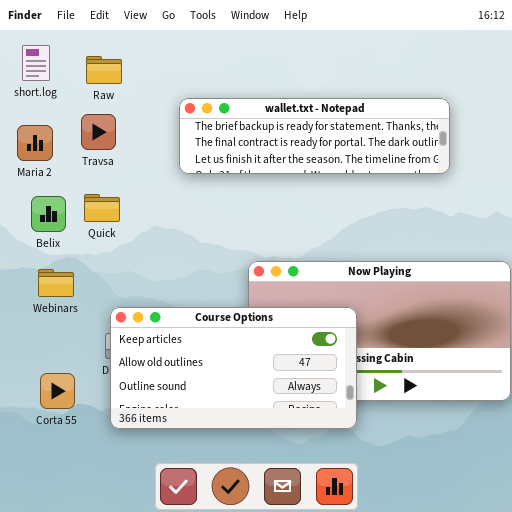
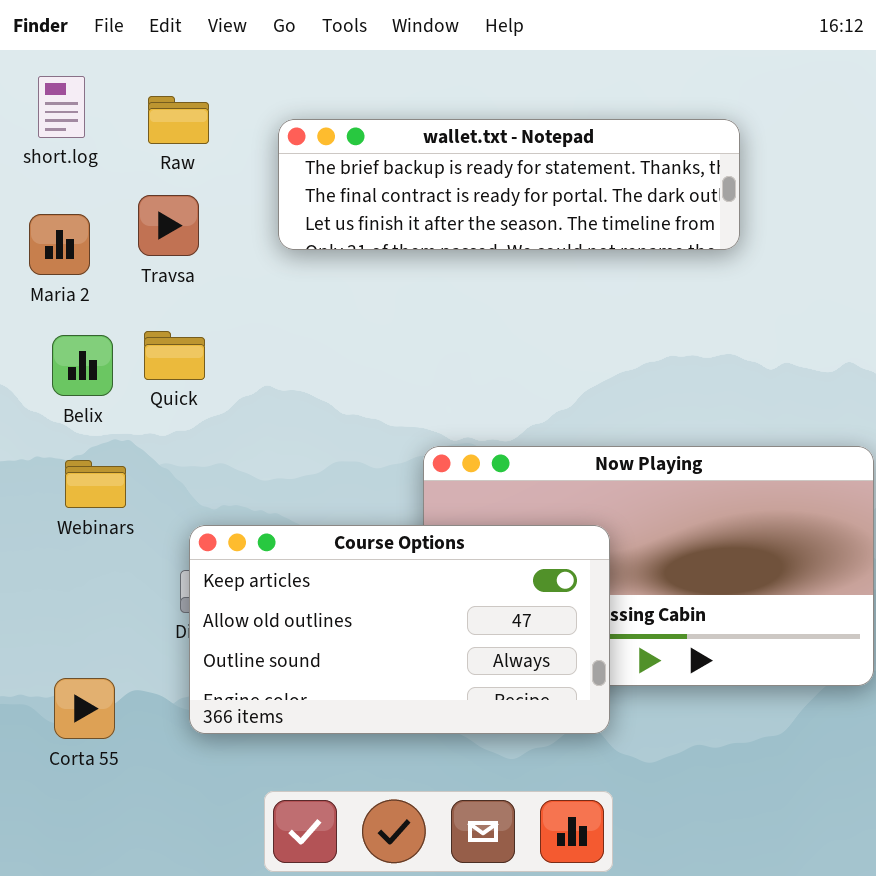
wallet.txt - Notepad: [179,98,450,174] -> [278,119,740,250], moved
Corta 55: [40,373,75,409] -> [54,678,115,739], moved

